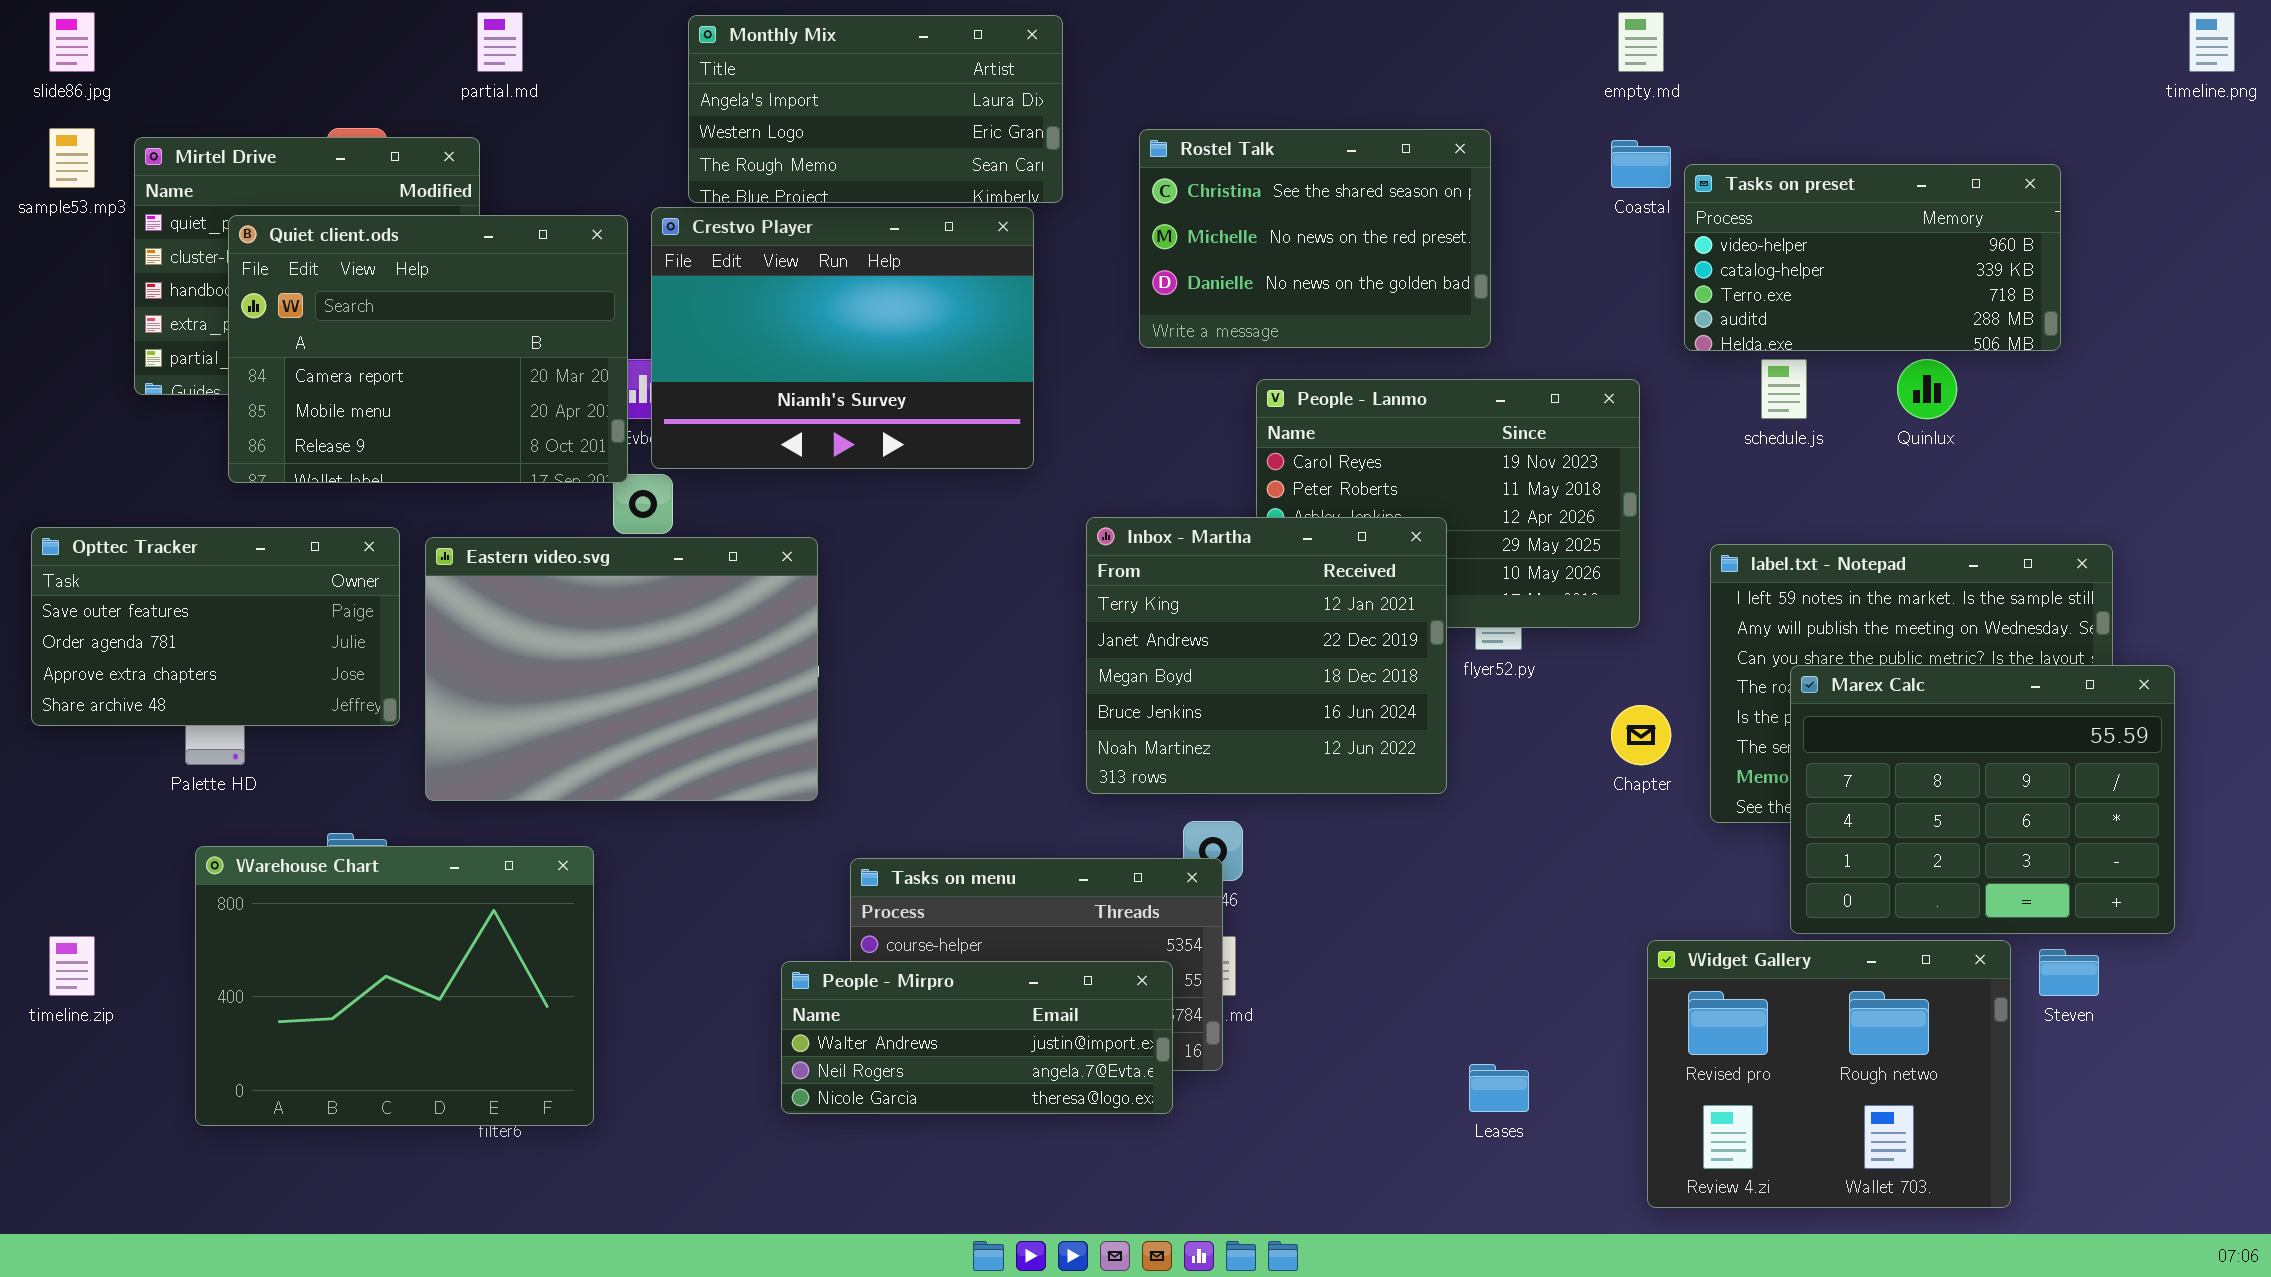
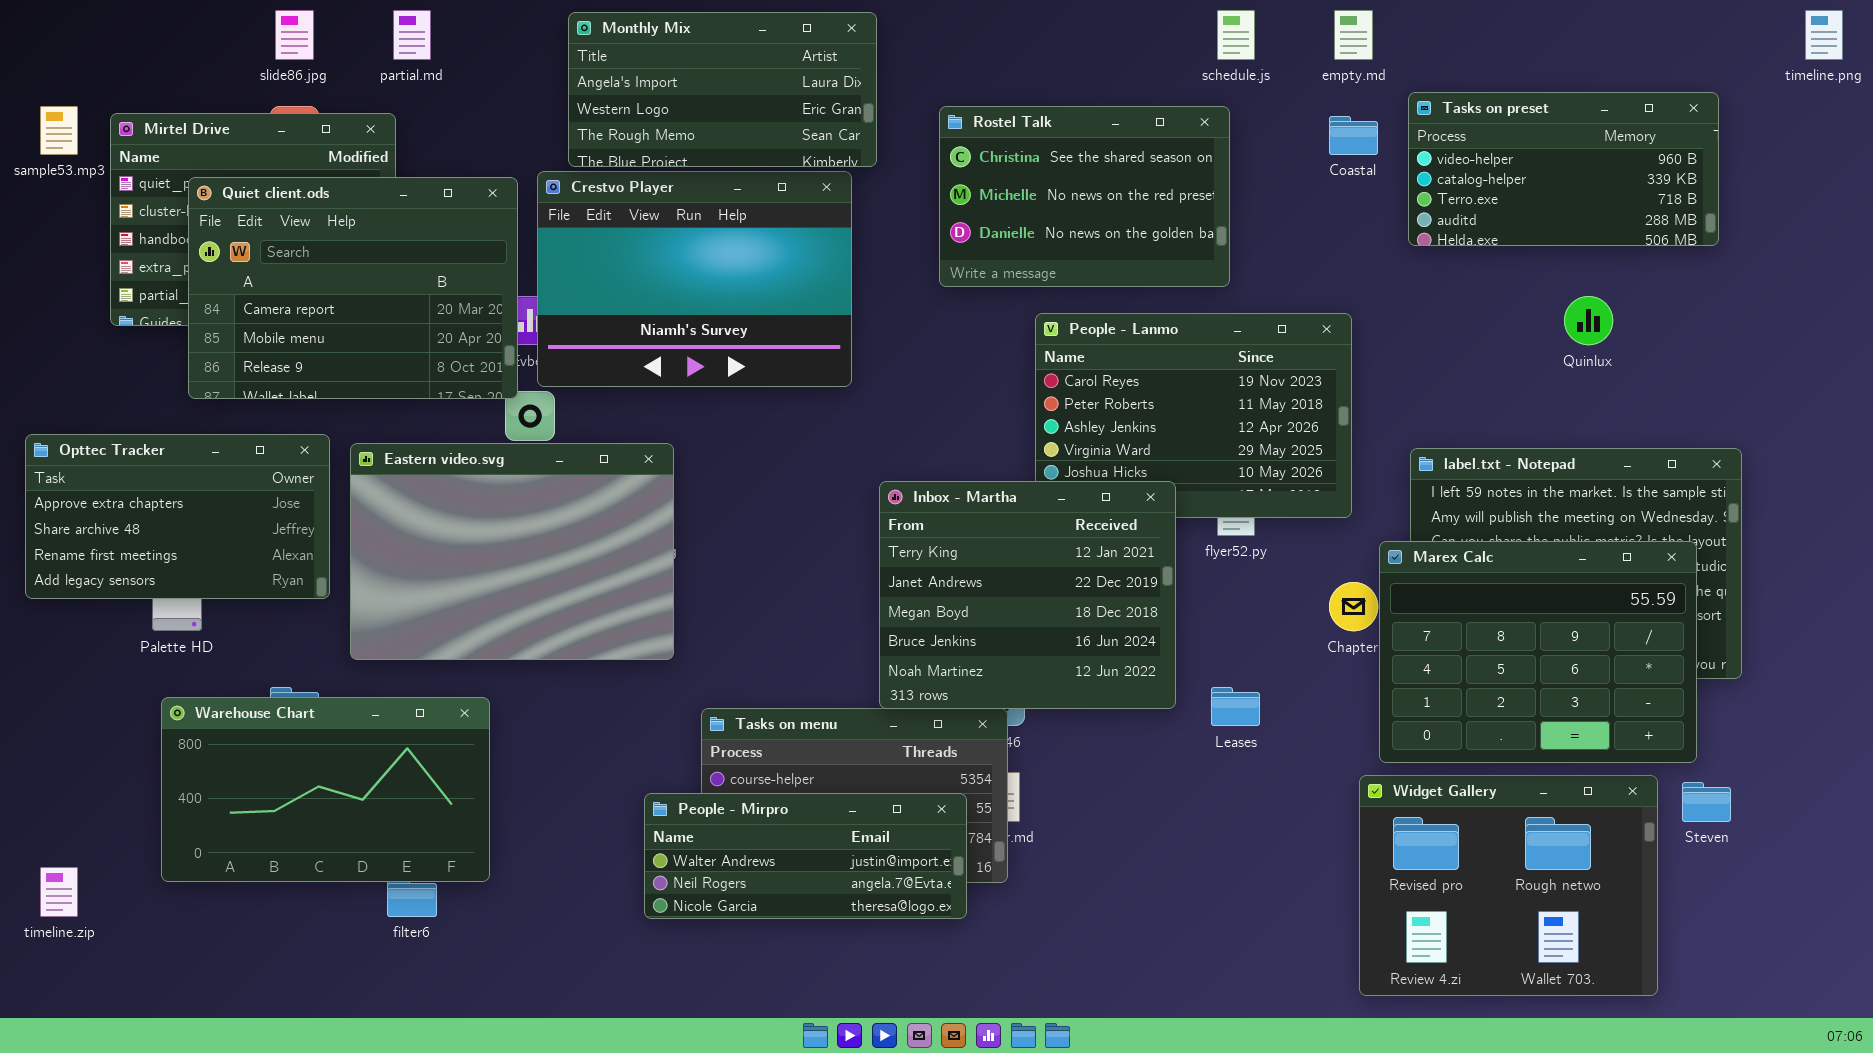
slide86.jpg: [49,12,95,72] -> [275,10,314,60], moved
Tasks on preset: [1684,164,2061,351] -> [1408,92,1719,246], moved
schedule.js: [1761,359,1807,419] -> [1217,10,1255,60], moved
Inbox - Martha: [1086,517,1447,794] -> [879,481,1176,709], moved
Opttec Tracker: [31,527,400,726] -> [25,434,330,599], scrolled down 2 rows
Marex Calc: [1790,665,2175,934] -> [1379,541,1697,763], moved
Warehouse Chart: [195,846,594,1126] -> [161,697,490,882], resized
timeline.zip: [49,936,95,996] -> [40,867,78,917], moved
Leases: [1469,1064,1529,1112] -> [1211,687,1260,726], moved

